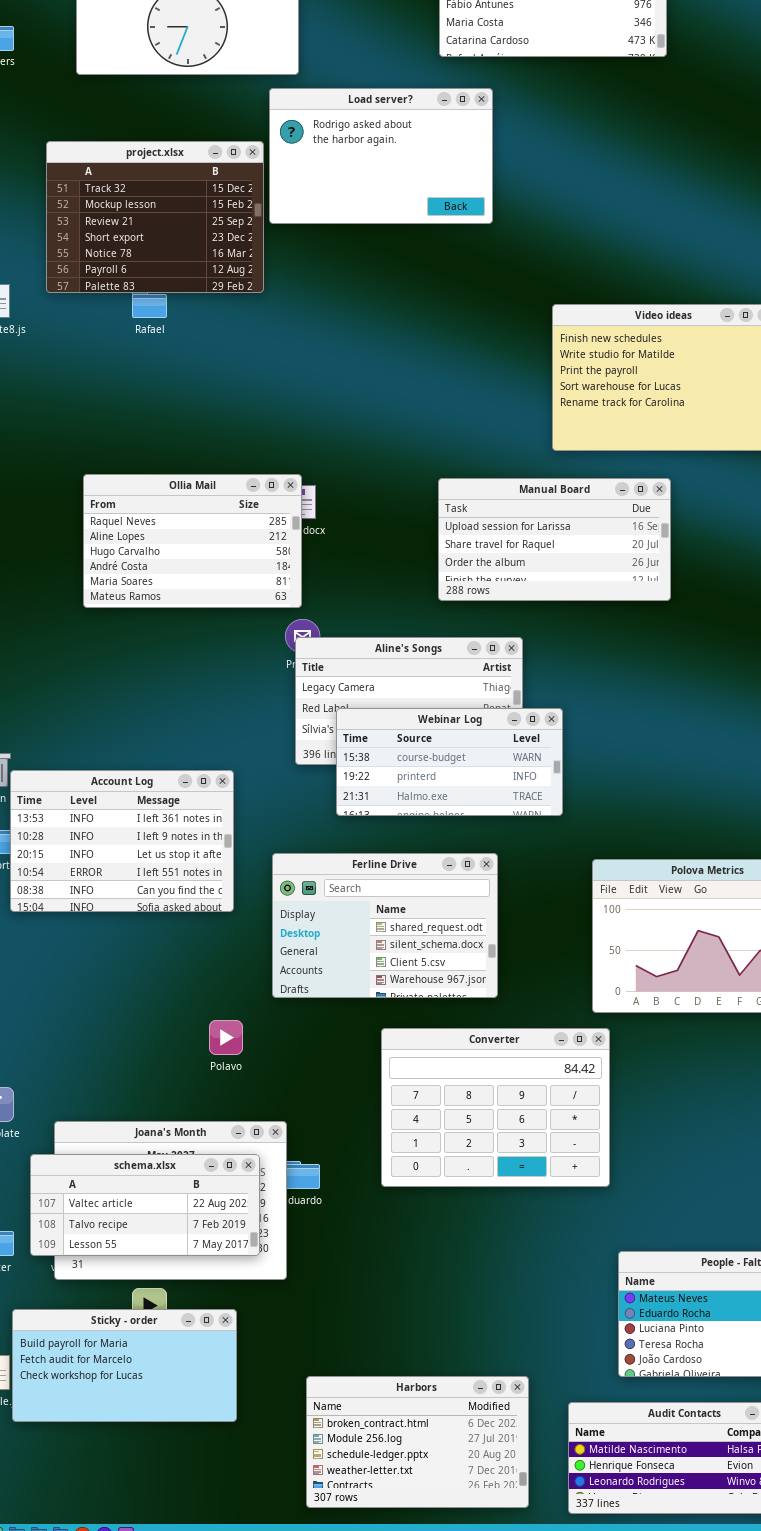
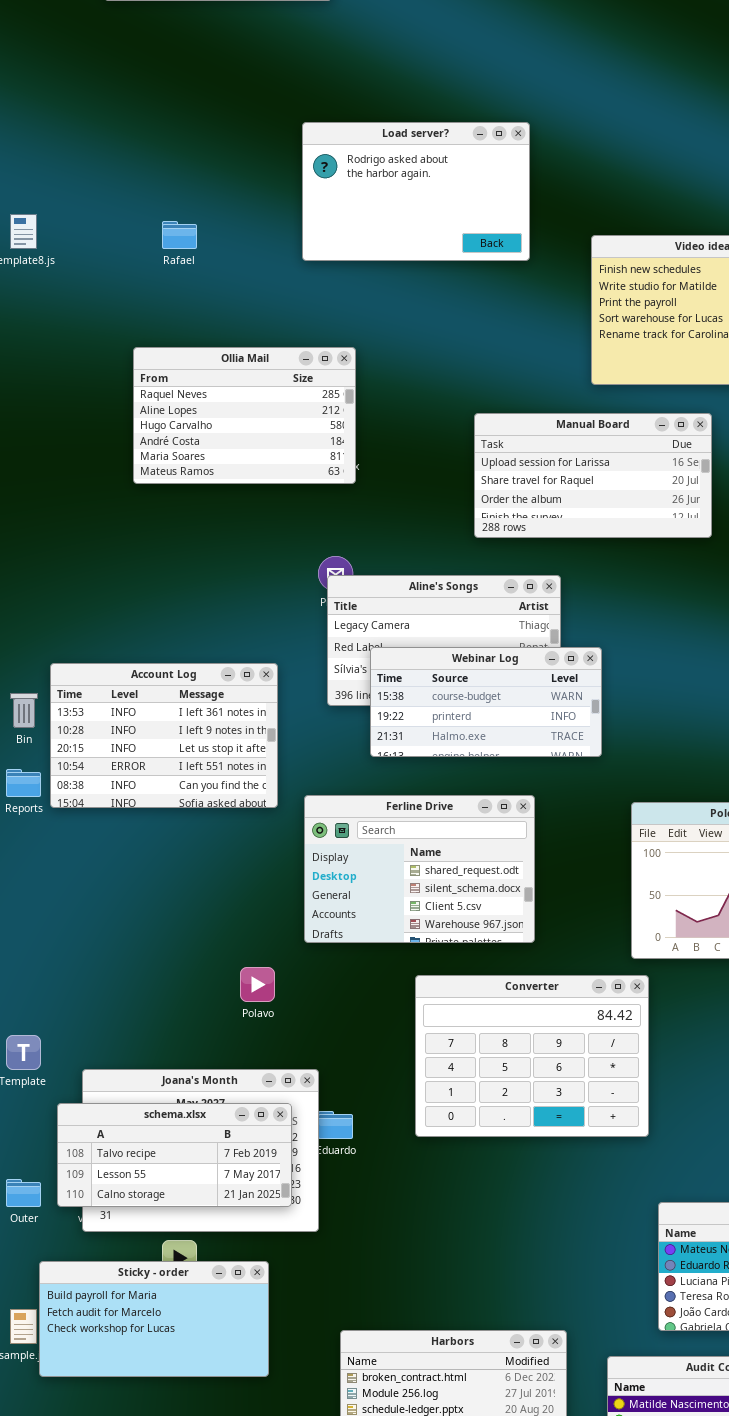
Load server?: [269,88,493,224] -> [302,122,530,261], moved
project.xlsx: [46,141,264,293] -> none, closed
Ollia Mail: [83,474,302,608] -> [133,347,356,484], moved
Account Log: [10,770,234,912] -> [50,663,278,808], moved
schema.xlsx: [30,1154,260,1256] -> [57,1103,292,1207], scrolled down 1 row

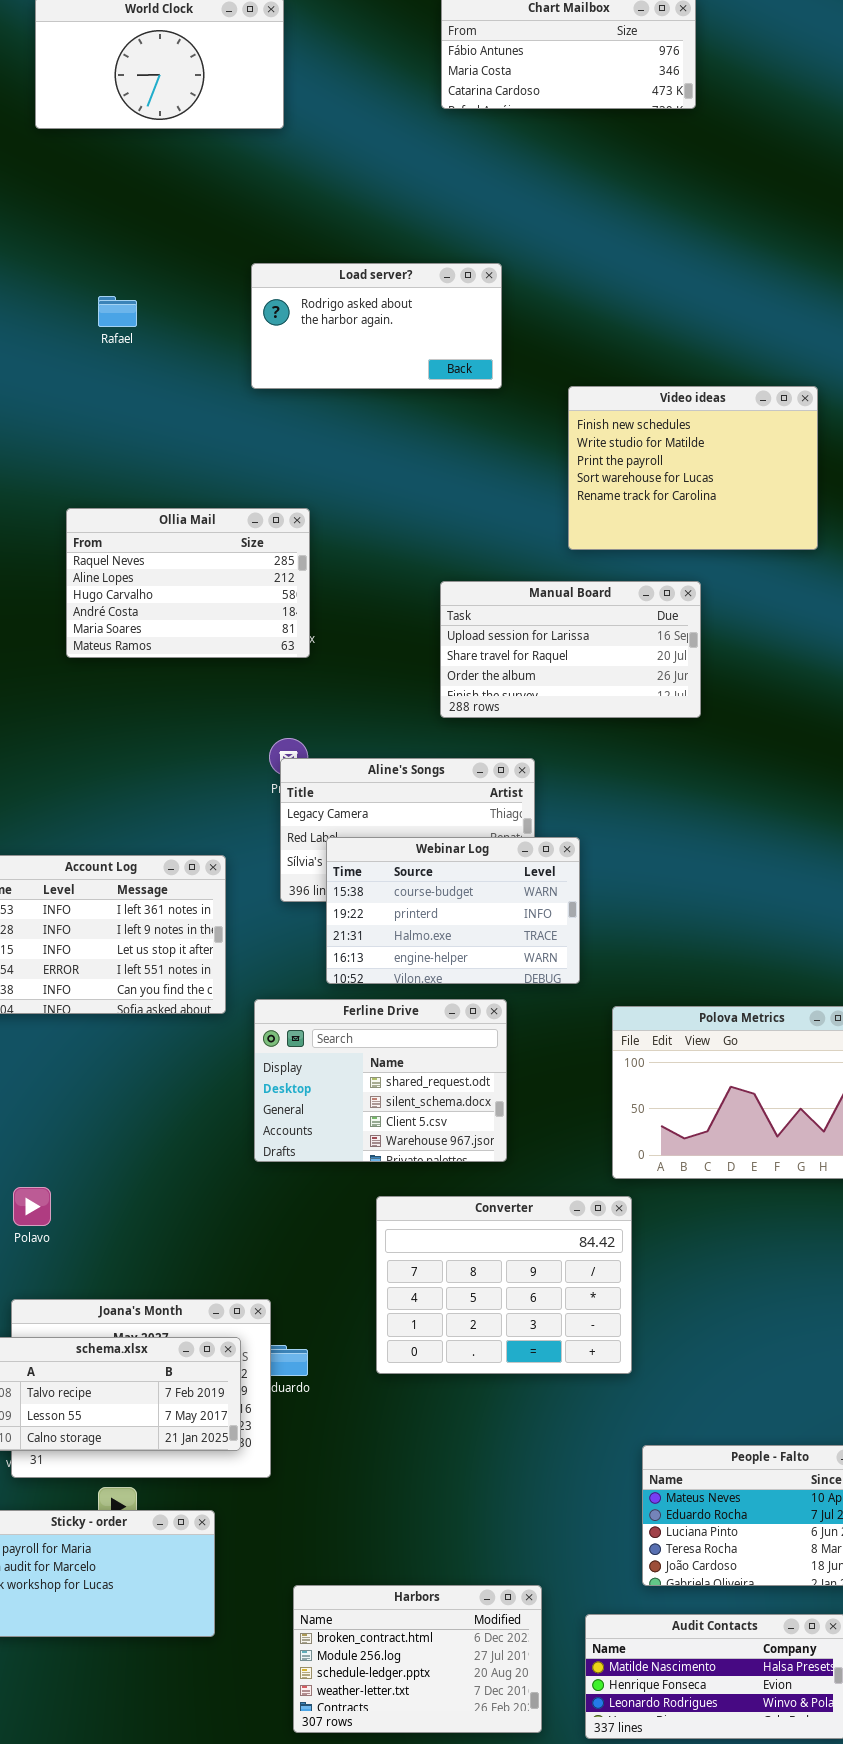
Load server?: [302,122,530,261] -> [251,263,502,389], resized
Rafael: [162,221,197,249] -> [98,296,137,327], moved
Webinar Log: [370,647,602,757] -> [326,837,580,984], resized
Polavo: [240,967,275,1002] -> [13,1187,51,1226], moved

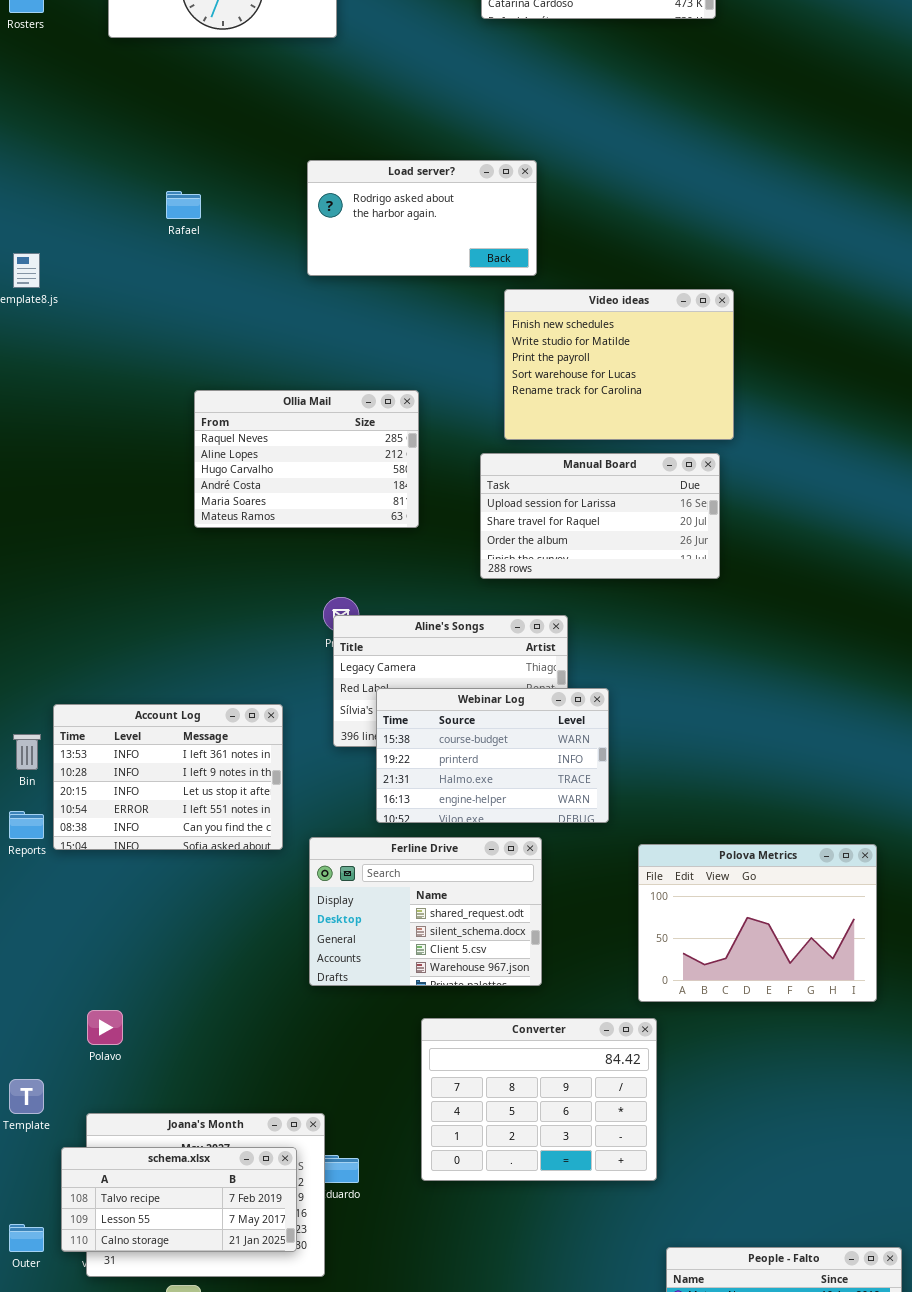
Video ideas: [568,386,818,550] -> [504,289,734,440], moved
Ollia Mail: [66,508,310,658] -> [194,390,419,528], moved

